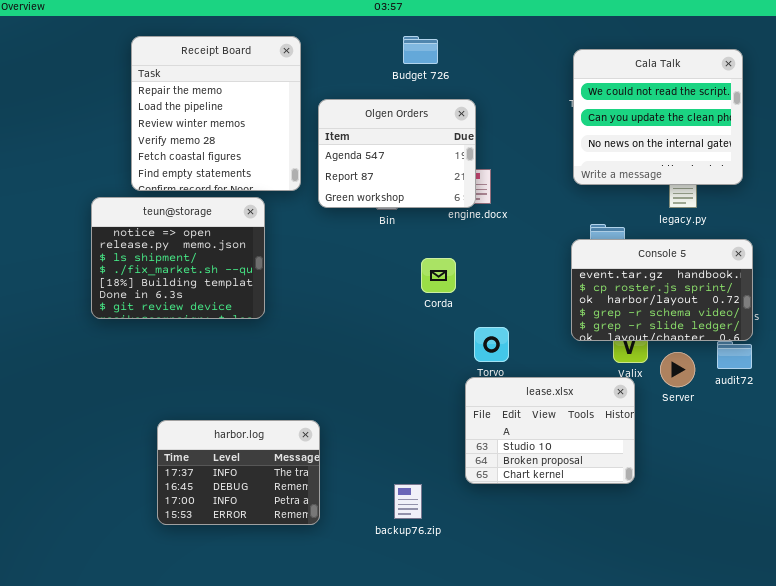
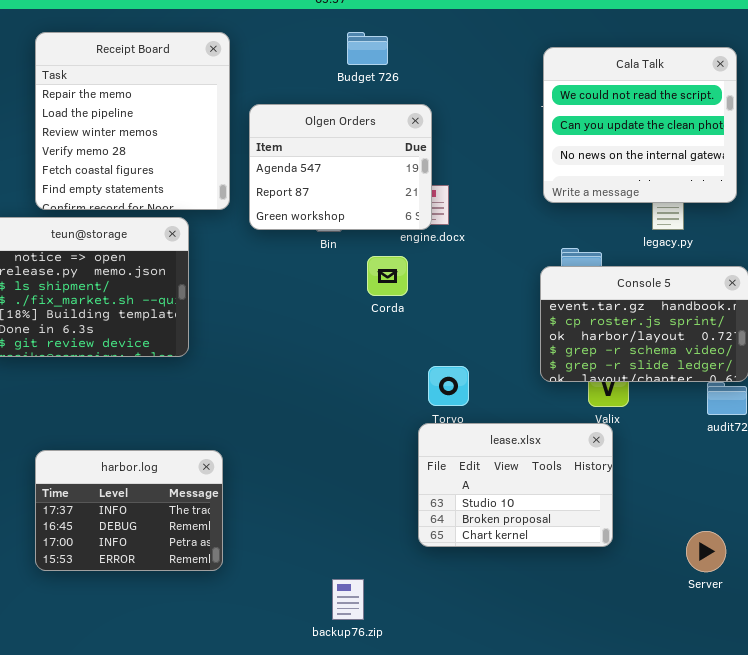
Corda: [421,258,456,293] -> [367,256,408,296], moved
Server: [660,352,695,387] -> [686,531,726,572], moved
harbor.log: [157,420,320,525] -> [35,450,223,571], moved
backup76.zip: [394,484,422,519] -> [332,579,364,620], moved

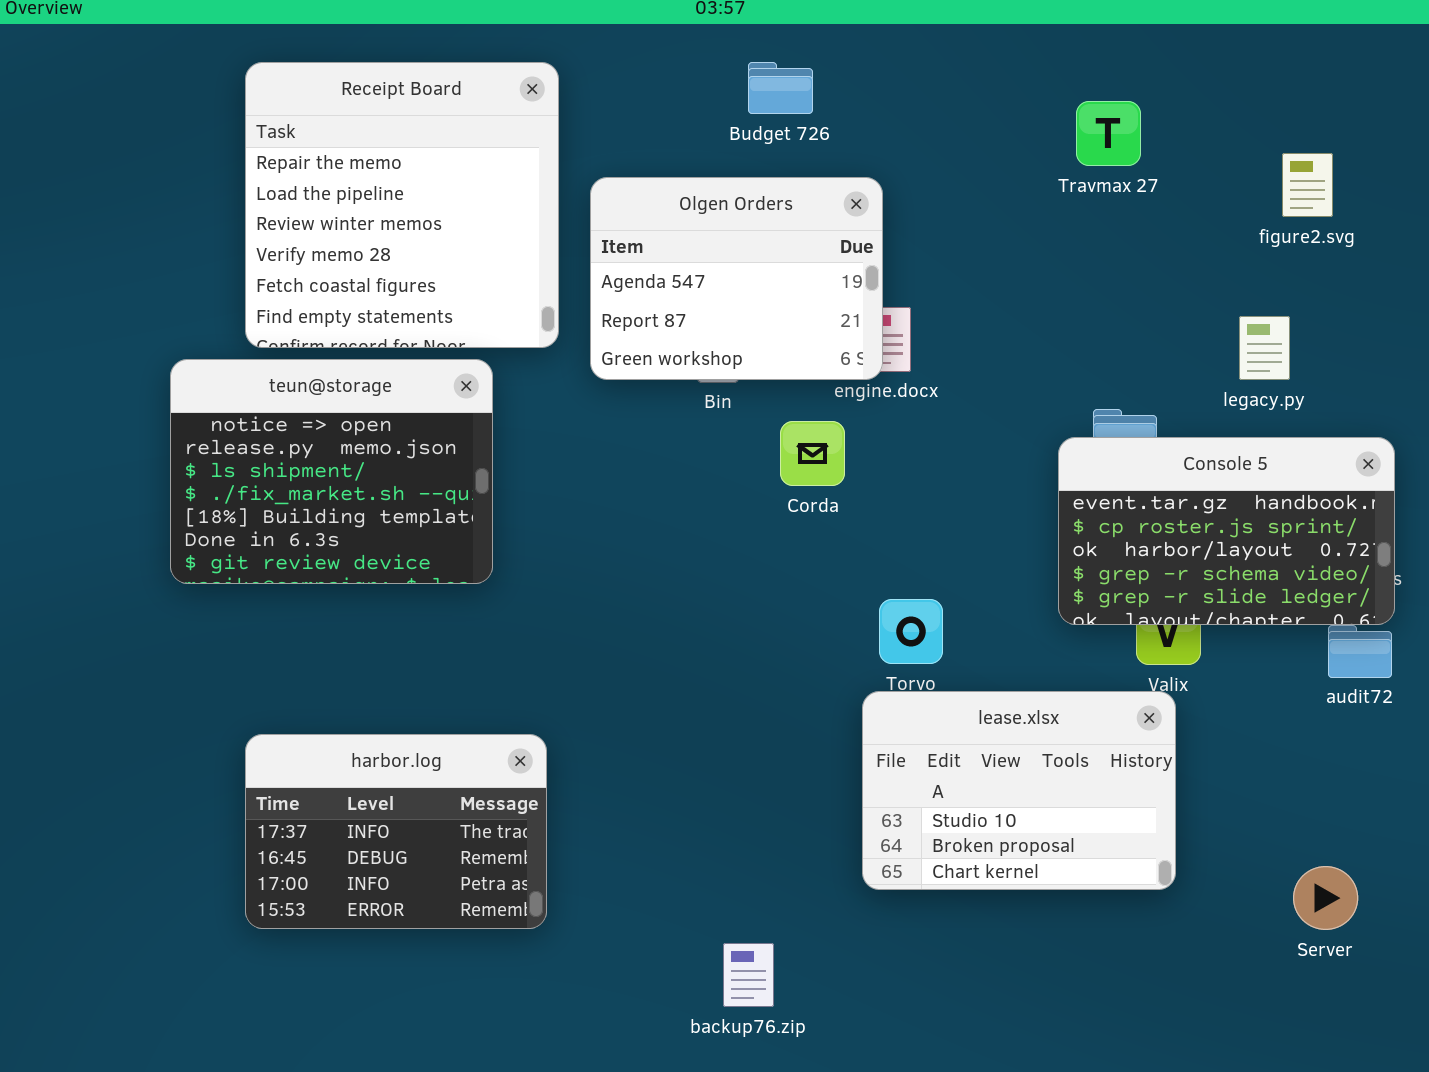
Cala Talk: [543,47,737,203] -> none, closed

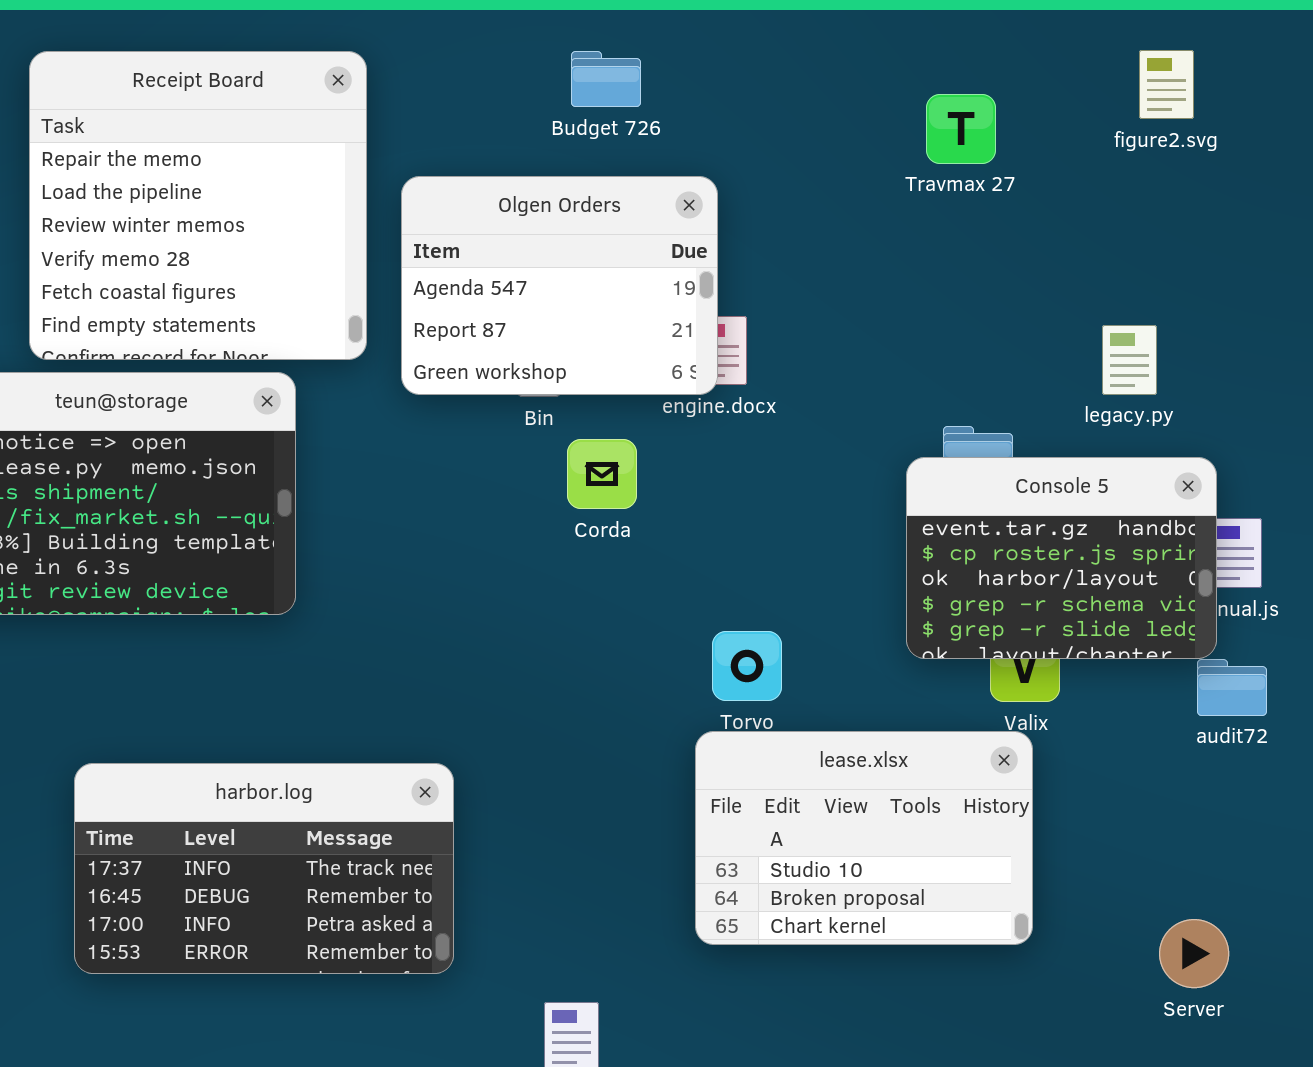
figure2.svg: [1282,153,1333,217] -> [1139,50,1194,119], moved
Corda: [780,421,845,486] -> [567,439,637,509], moved
Console 5: [1058,437,1395,625] -> [906,457,1217,659], resized
harbor.log: [245,734,547,929] -> [74,763,454,974], moved, resized

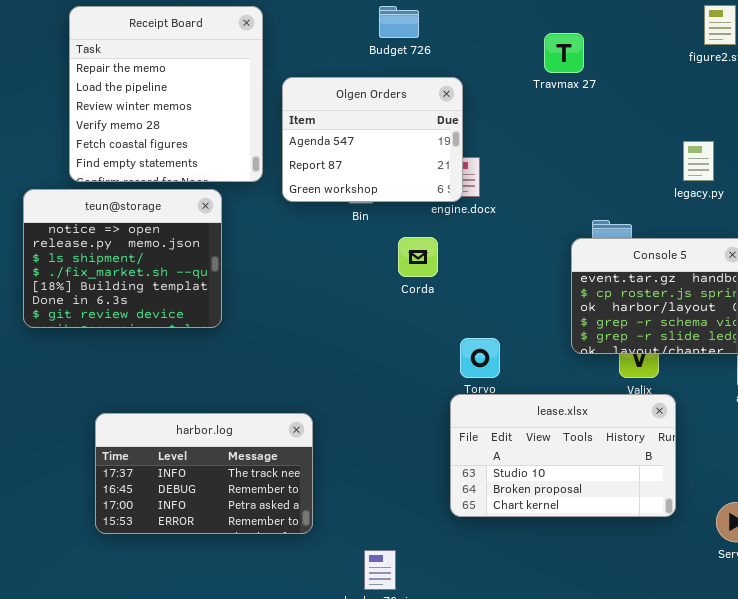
Travmax 27: [926,94,996,164] -> [544,33,584,73], moved
legacy.py: [1102,325,1157,395] -> [683,141,714,181], moved
Corda: [567,439,637,509] -> [398,237,438,277], moved
lease.xlsx: [695,731,1033,945] -> [450,394,676,517], resized

